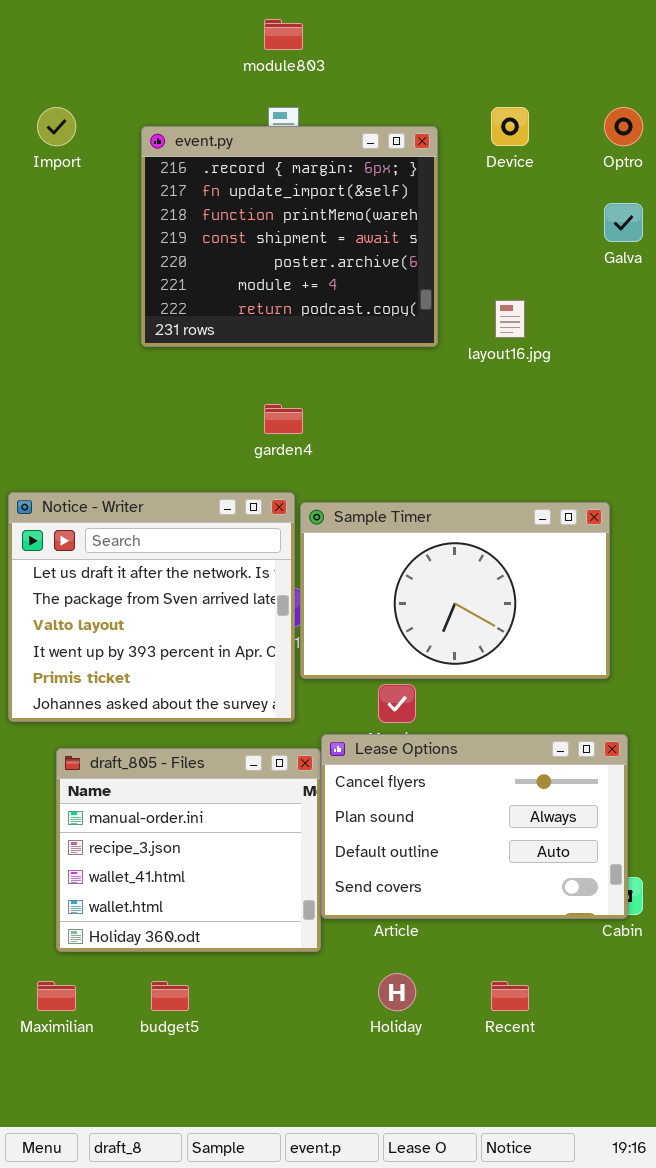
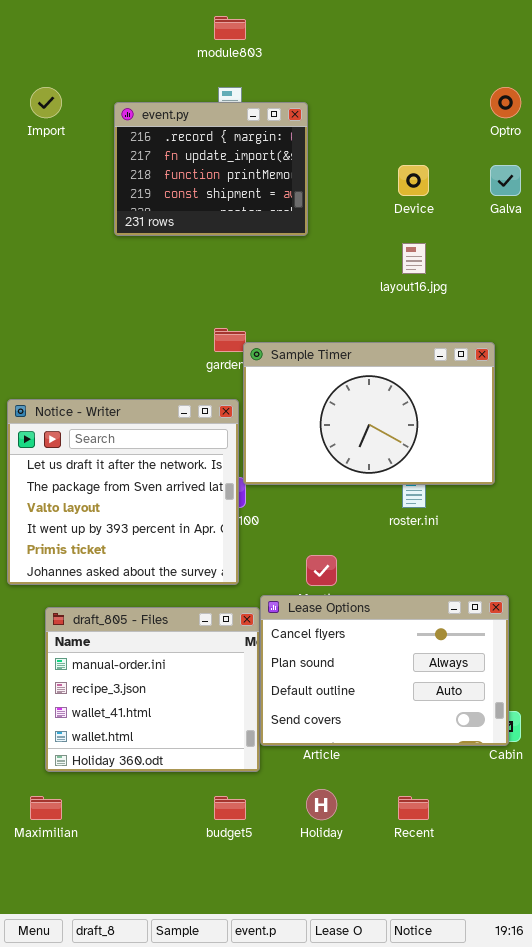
Device: [491,107,529,146] -> [398,165,429,196], moved
event.py: [141,126,438,347] -> [114,102,308,236], resized
Sample Timer: [300,502,610,679] -> [243,342,495,485], moved
budget5: [151,981,189,1011] -> [214,796,246,820], moved

